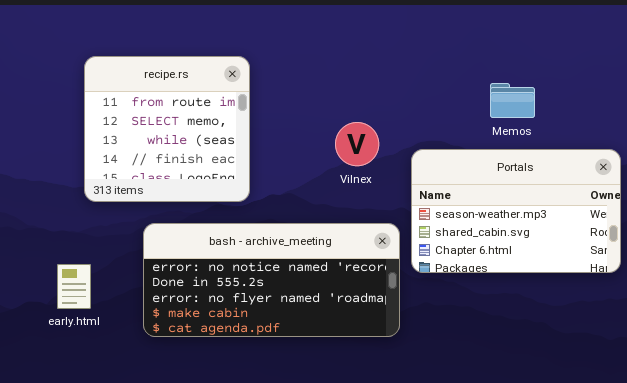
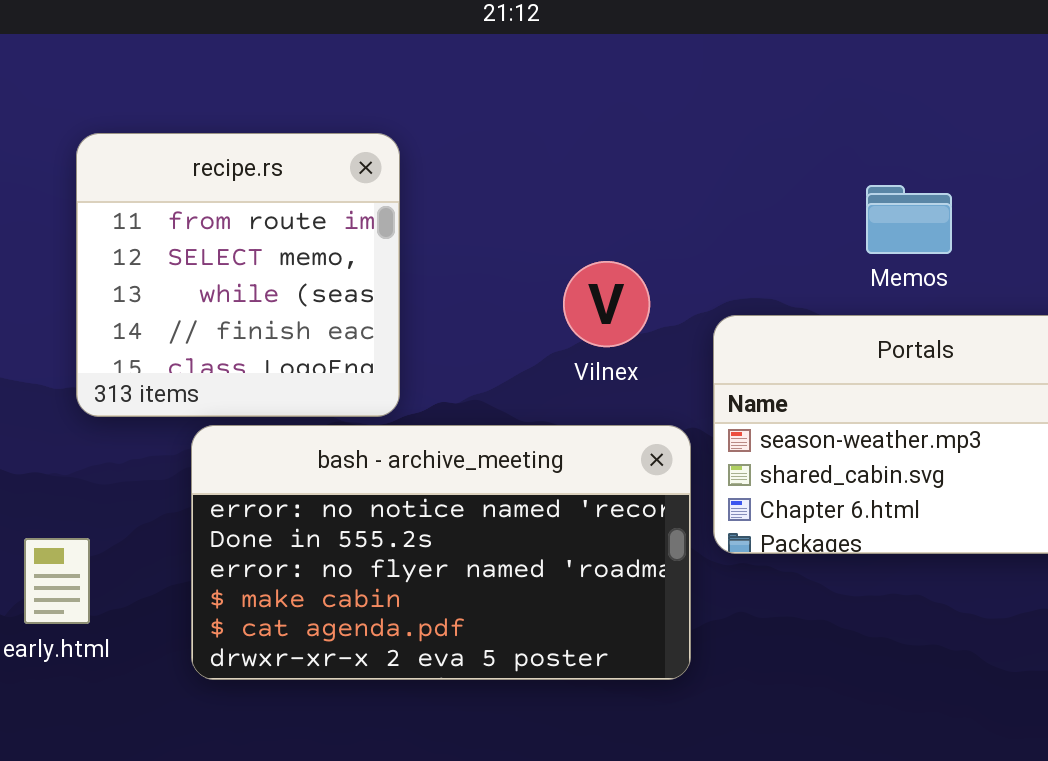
bash - archive_meeting: [143,223,400,337] -> [191,425,691,680], resized

